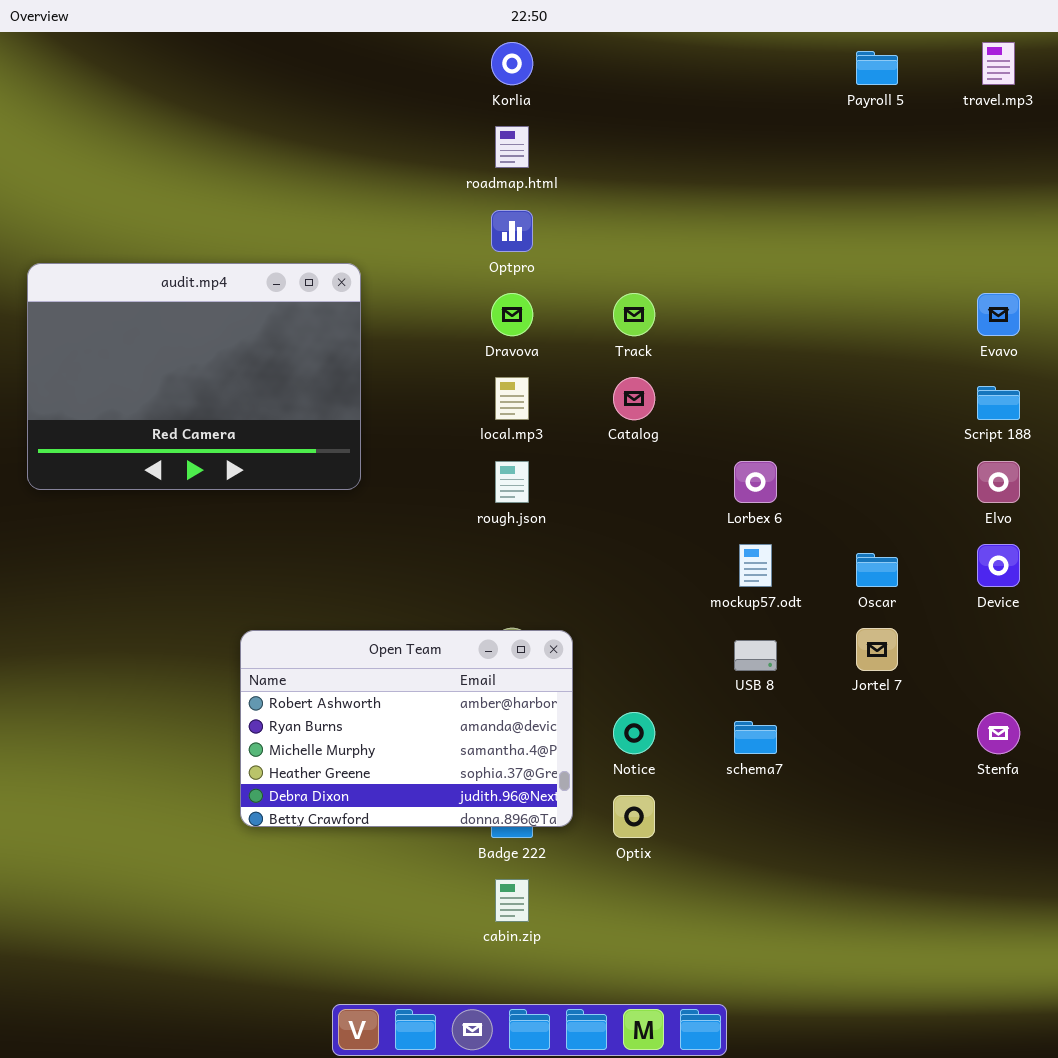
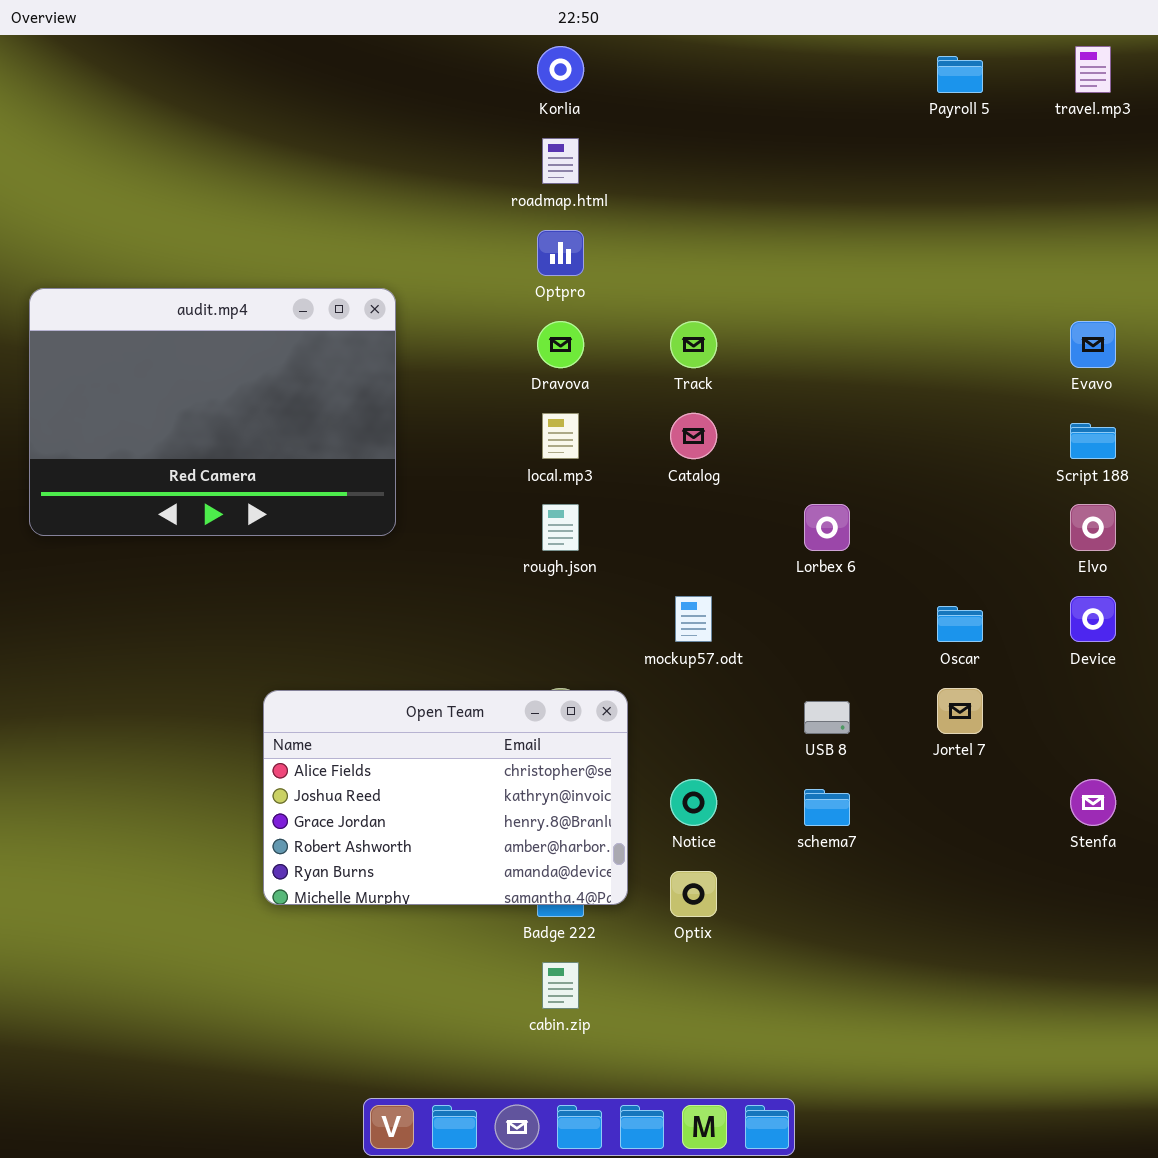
mockup57.odt: [739,544,772,587] -> [675,596,712,642], moved
Open Team: [240,630,573,827] -> [263,690,628,905], scrolled up 3 rows

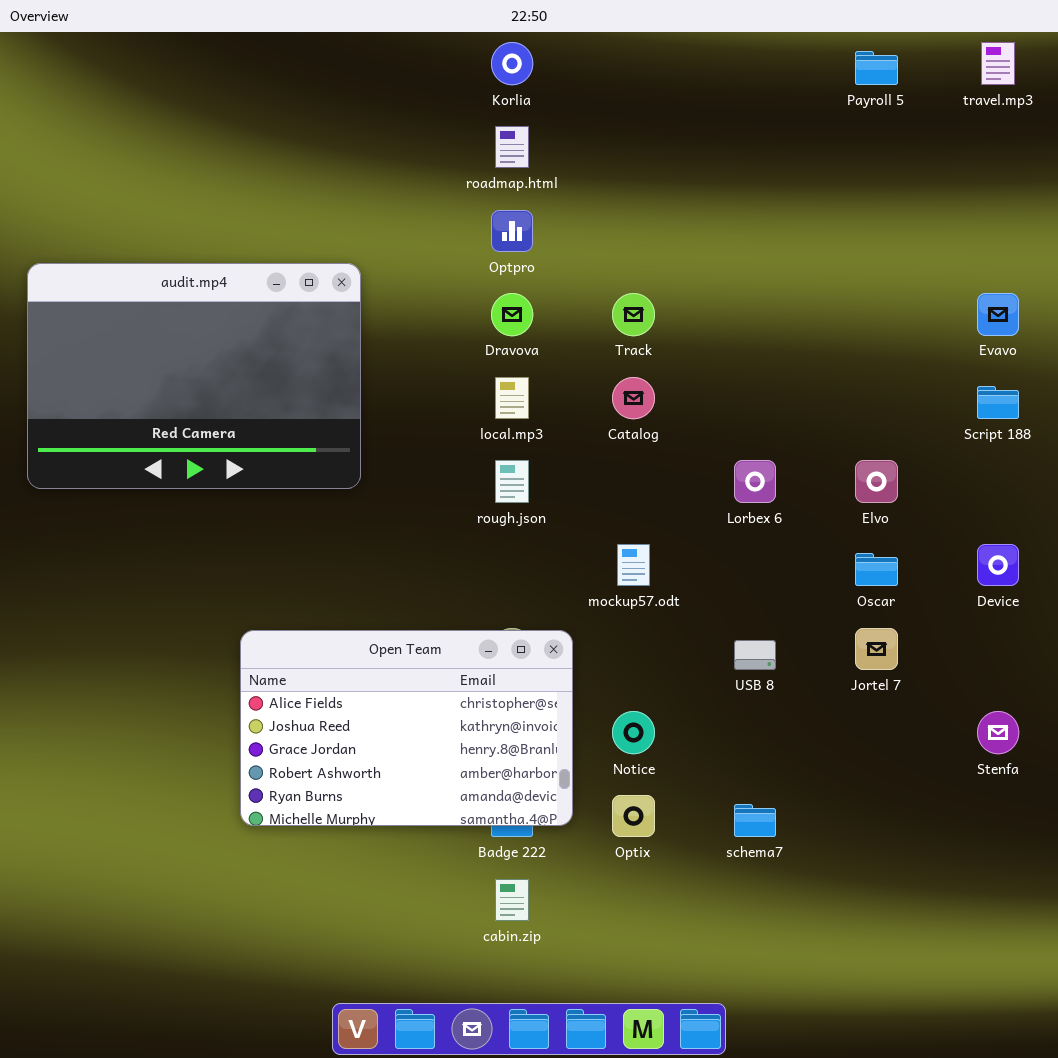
Elvo: [1070,504,1116,551] -> [855,460,898,503], moved
schema7: [804,789,850,826] -> [734,804,776,837], moved

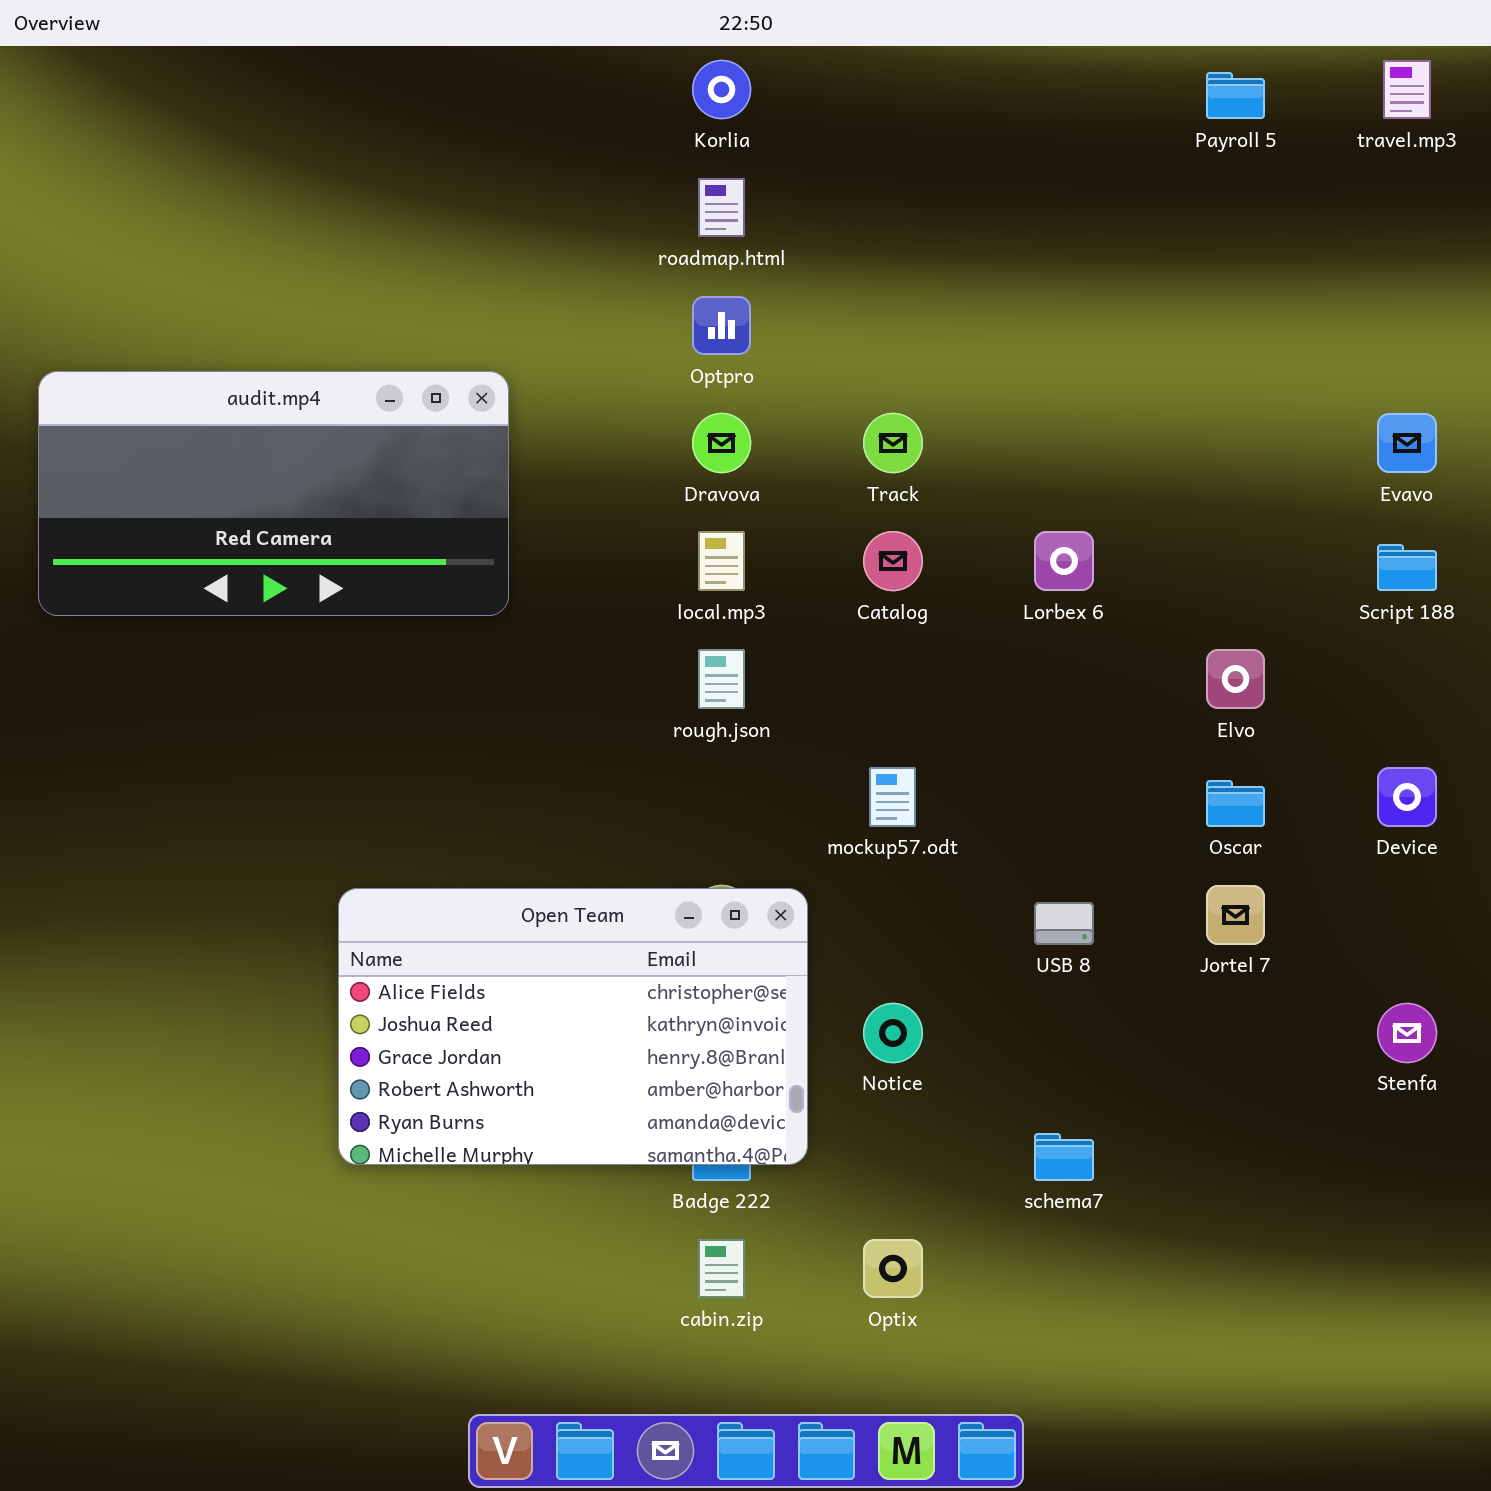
audit.mp4: [27,263,361,489] -> [38,371,509,616], resized
Lorbex 6: [734,460,776,503] -> [1034,531,1094,591], moved
Optix: [612,795,655,837] -> [863,1239,923,1298], moved

